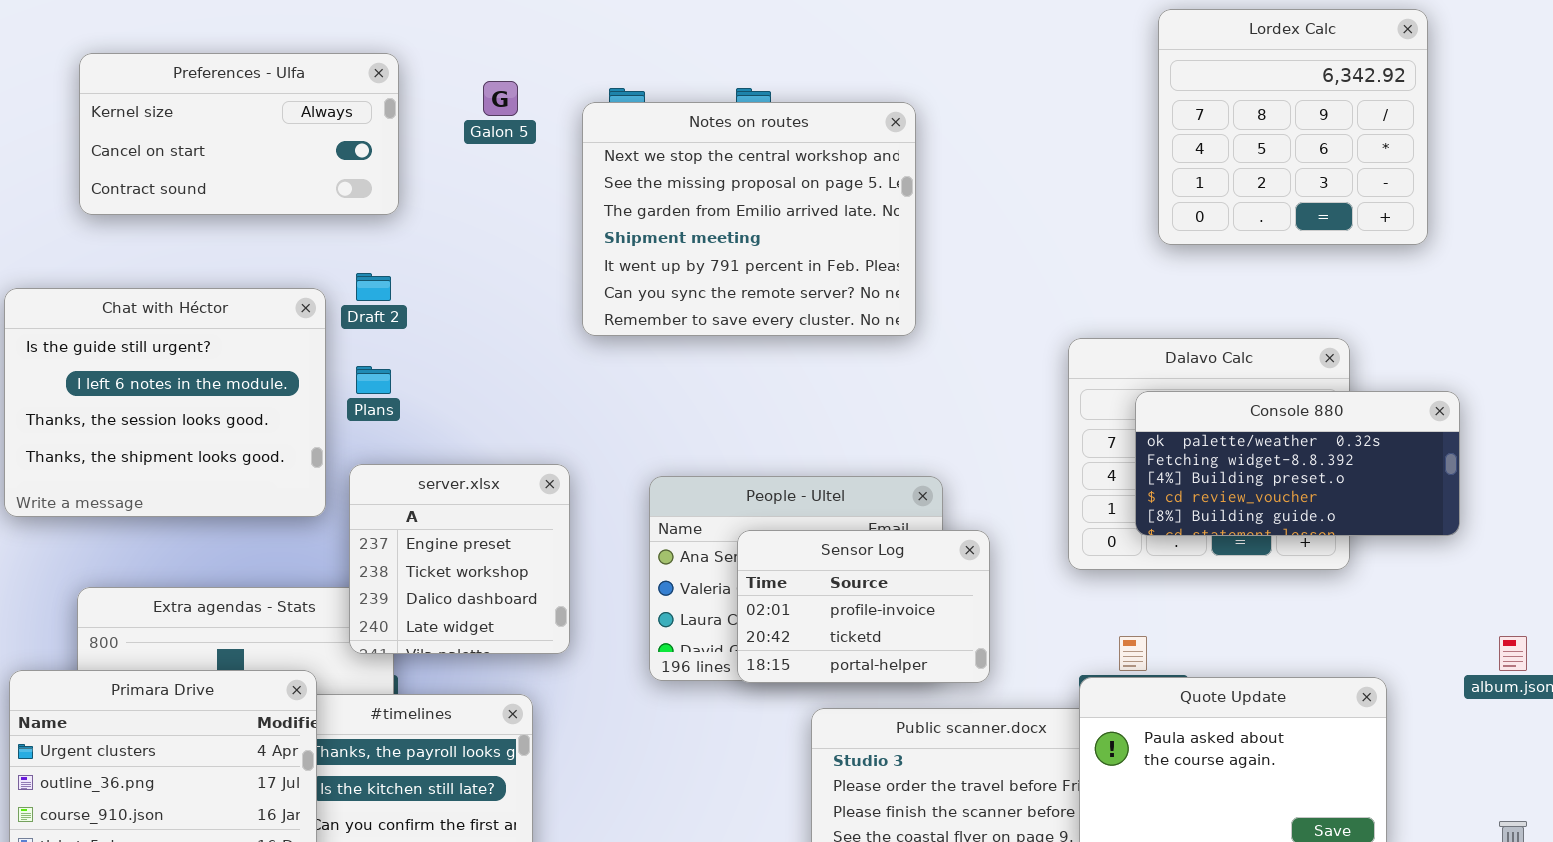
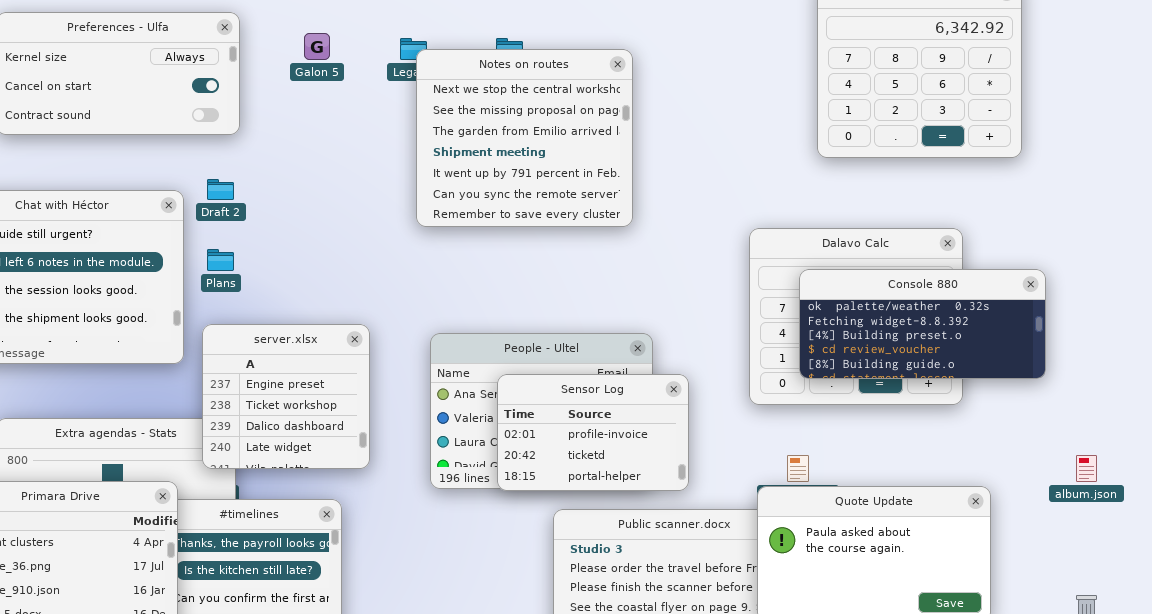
Notes on routes: [582,102,916,336] -> [416,49,633,227], resized

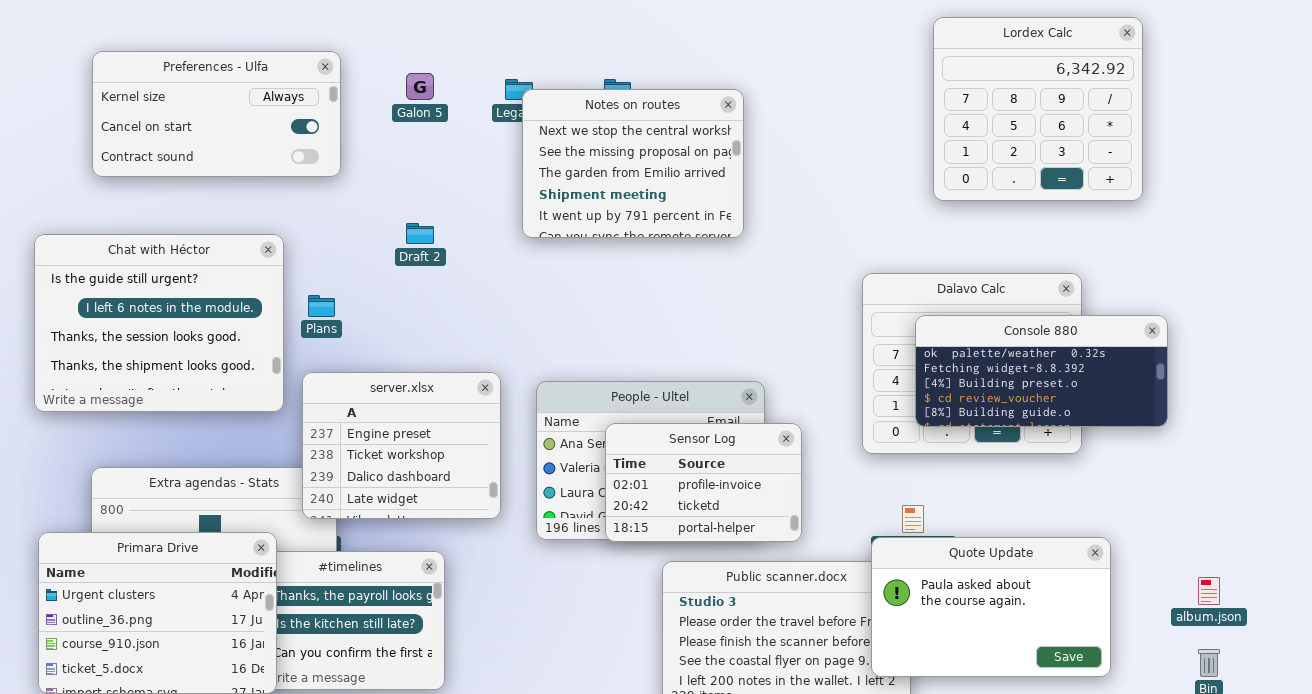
Notes on routes: [416,49,633,227] -> [522,89,744,238], resized
Draft 2: [207,179,234,200] -> [406,223,434,244], moved
server.xlsx: [202,324,370,469] -> [302,372,501,519], resized
album.json: [1076,455,1097,482] -> [1198,577,1220,605], moved

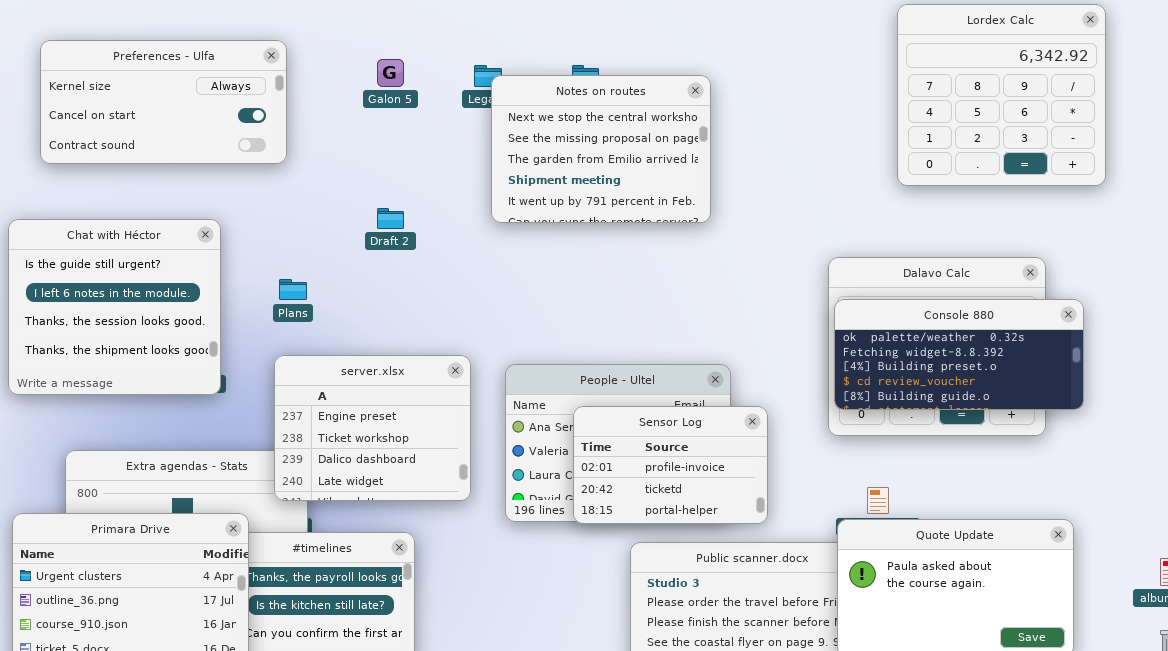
Preferences - Ulfa: [92,51,341,177] -> [40,40,287,164], moved
Chat with Héctor: [34,234,284,412] -> [8,219,221,395], resized
Console 880: [915,315,1168,427] -> [834,299,1084,410], moved

